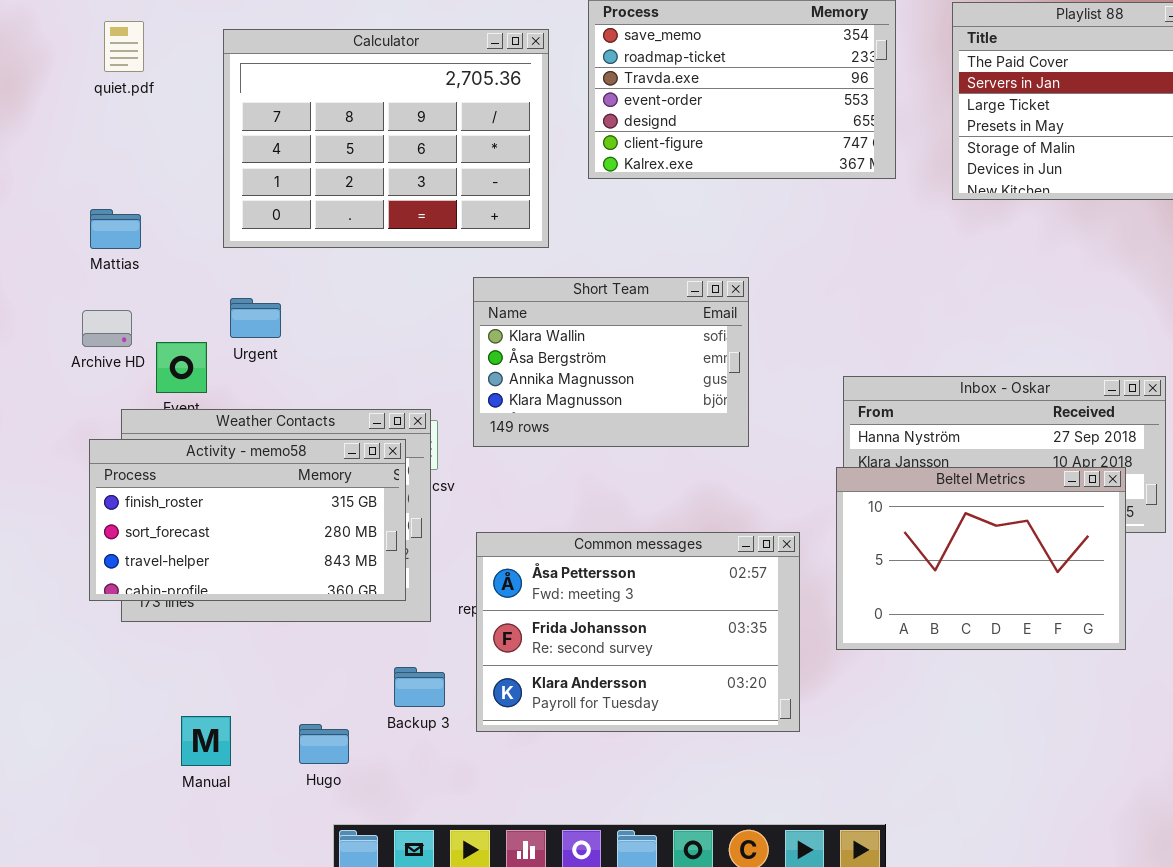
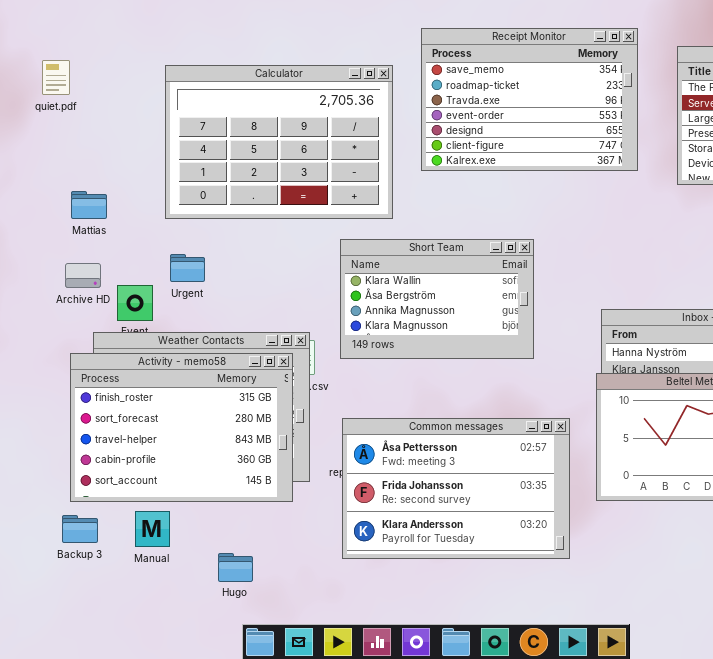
quiet.pdf: [104,21,144,72] -> [42,60,70,95], moved
Activity - memo58: [89,439,406,601] -> [70,353,293,502], resized
Backup 3: [394,667,445,707] -> [62,515,98,543], moved
Manual: [181,716,231,766] -> [135,511,170,547], moved

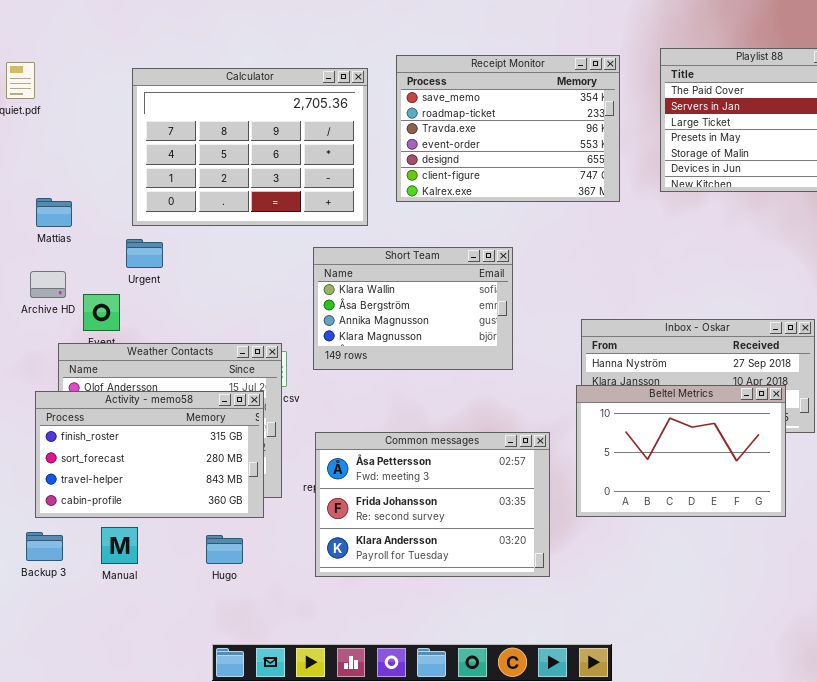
Receipt Monitor: [421,28,638,171] -> [396,55,620,202], moved
Urgent: [170,254,205,282] -> [126,239,163,268], moved
Activity - memo58: [70,353,293,502] -> [35,391,264,518], resized
Hugo: [218,553,253,582] -> [206,535,243,564], moved

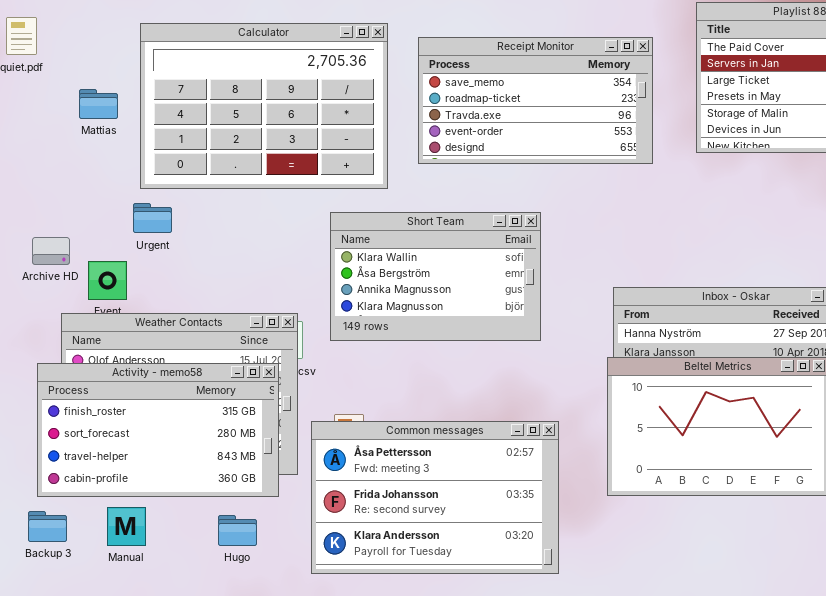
Receipt Monitor: [396,55,620,202] -> [418,37,653,164], resized
Mattias: [36,198,72,227] -> [79,89,118,119], moved
Common messages: [315,432,550,577] -> [311,421,559,574], moved

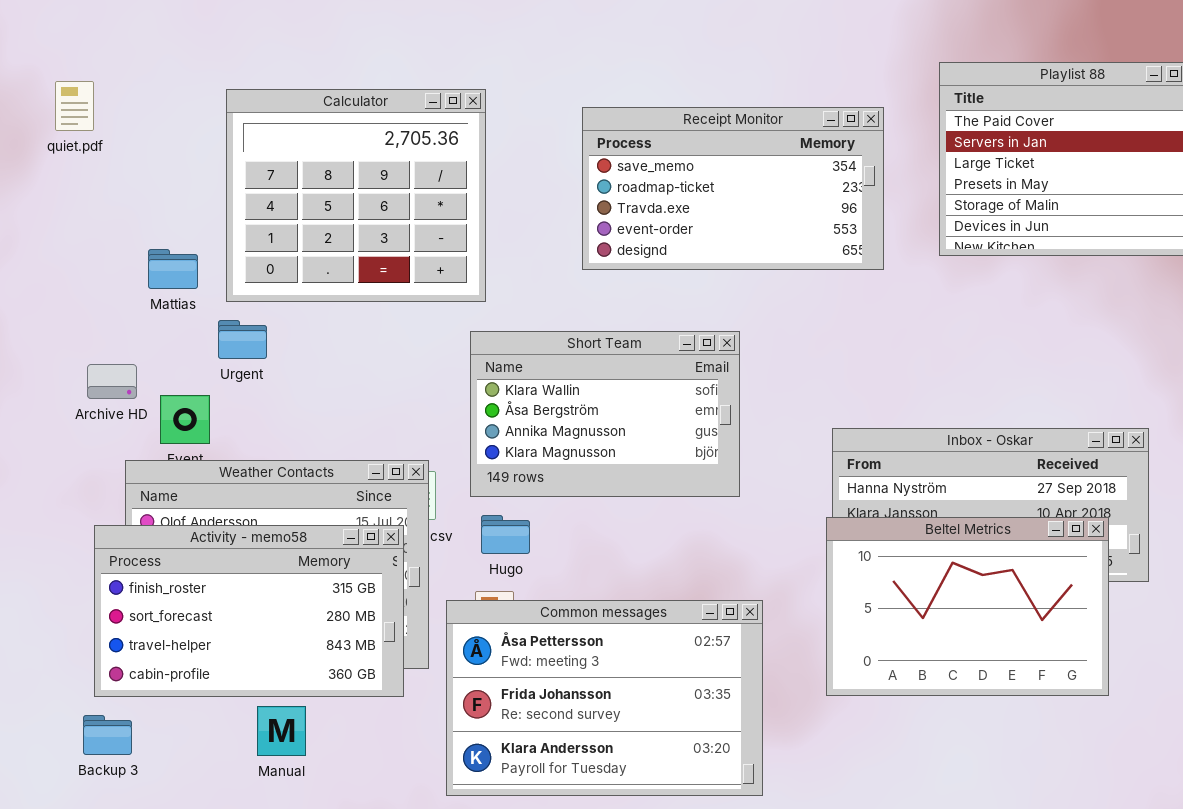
Calculator: [140,23,388,189] -> [226,89,486,302], resized
Mattias: [79,89,118,119] -> [148,249,198,289], moved
Manual: [107,507,146,546] -> [257,706,306,756], moved
Hugo: [218,515,257,546] -> [481,515,530,554], moved

